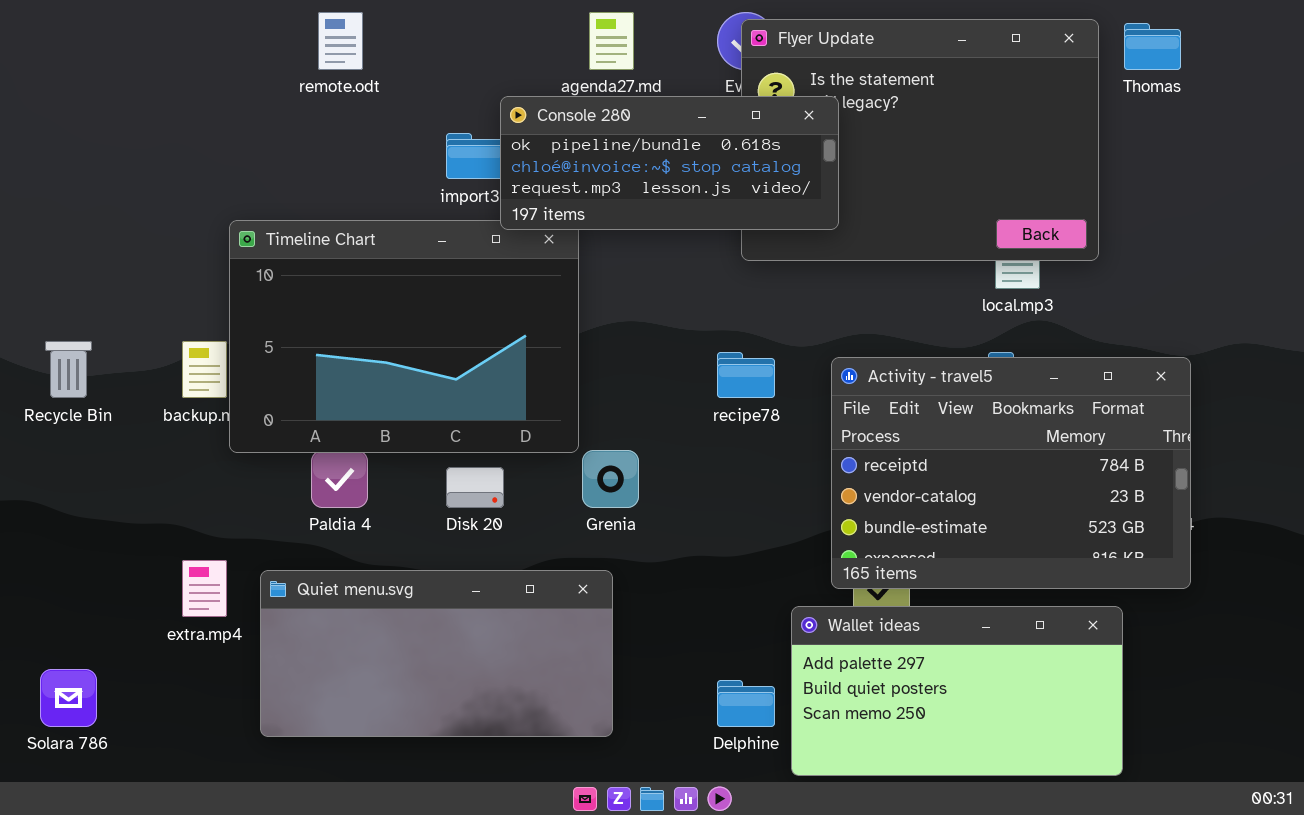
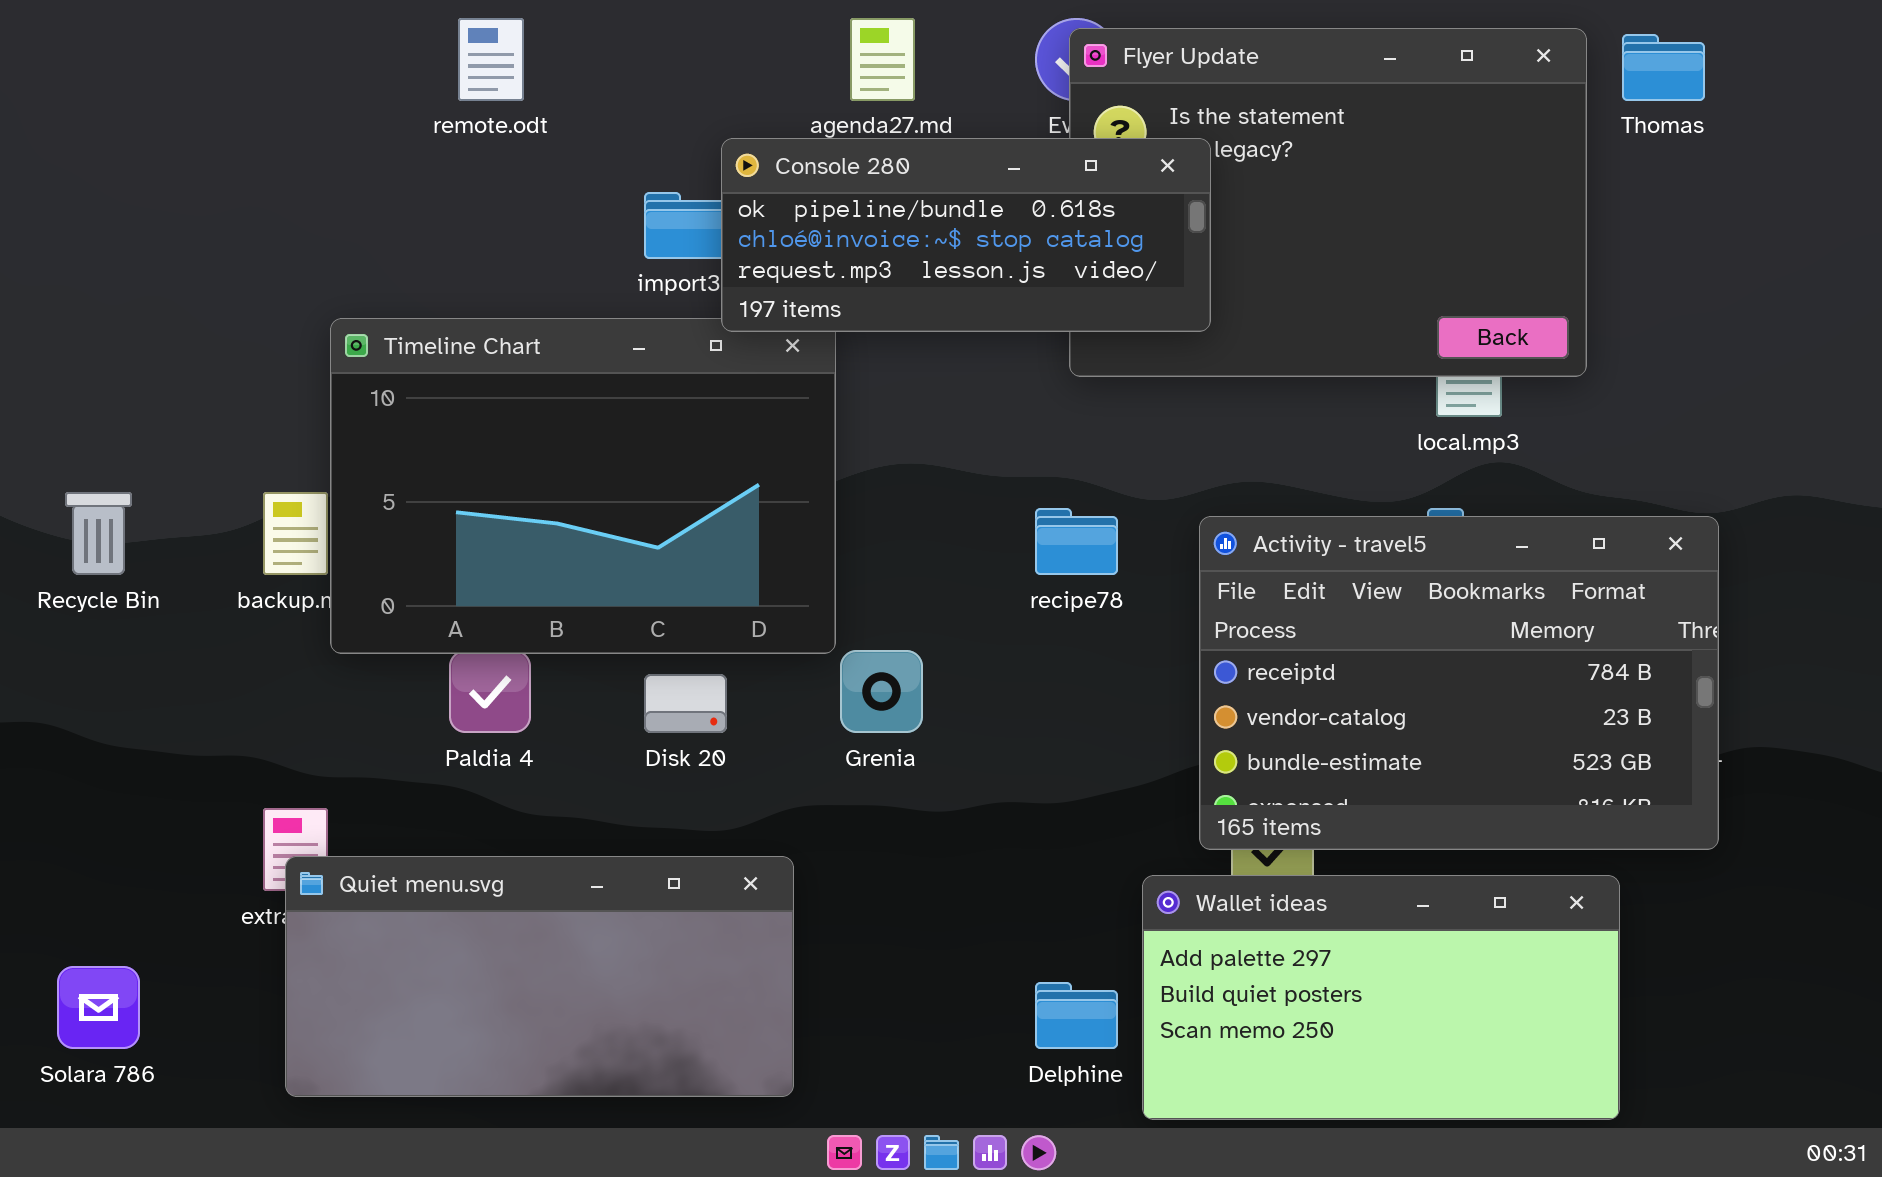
Quiet menu.svg: [260,570,613,737] -> [285,856,794,1097], moved

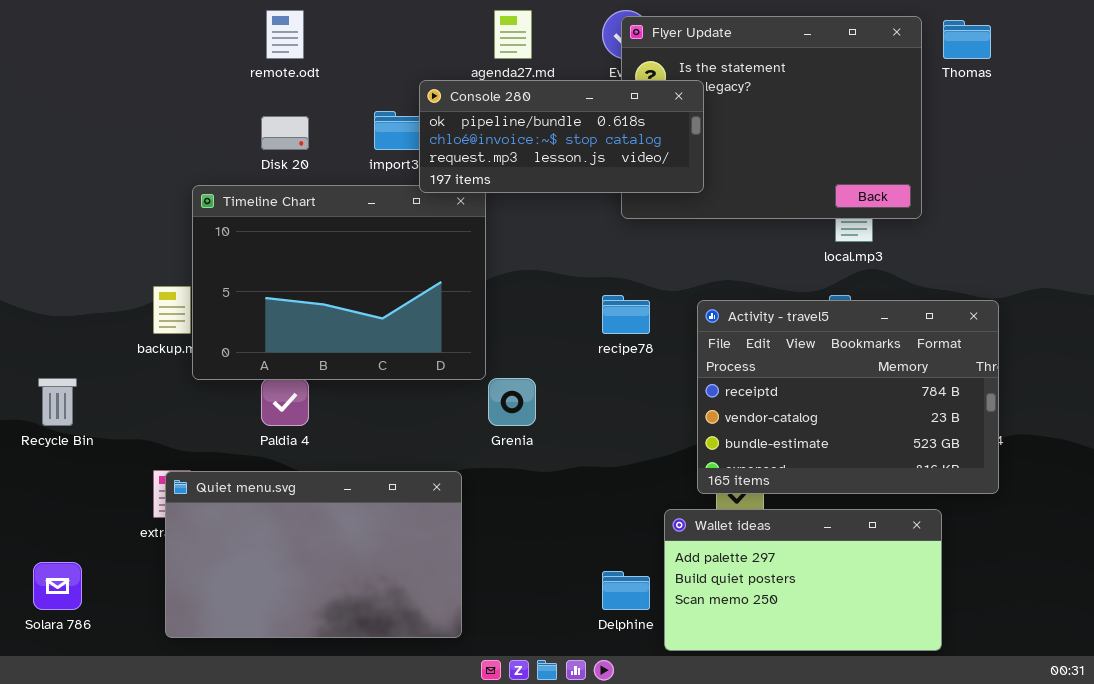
Recycle Bin: [65,492,132,575] -> [38,378,77,426], moved
Disk 20: [644,674,727,733] -> [261,116,309,150], moved
Quiet menu.svg: [285,856,794,1097] -> [165,471,462,638], resized

